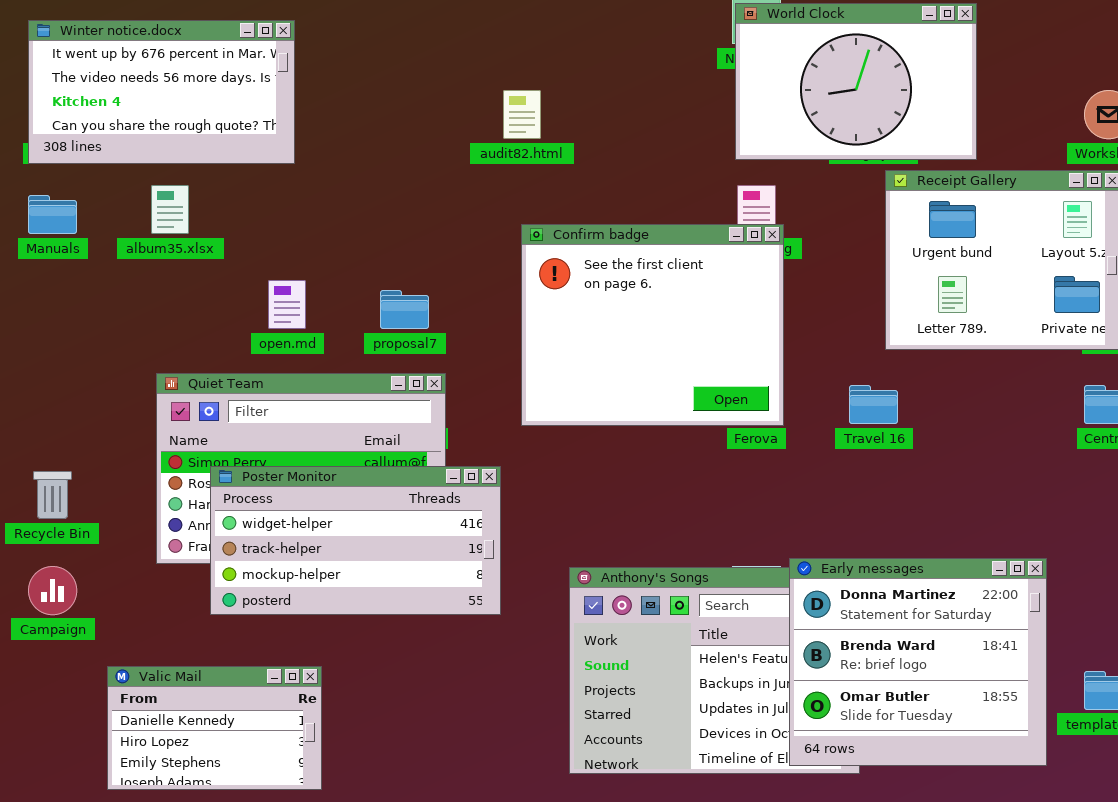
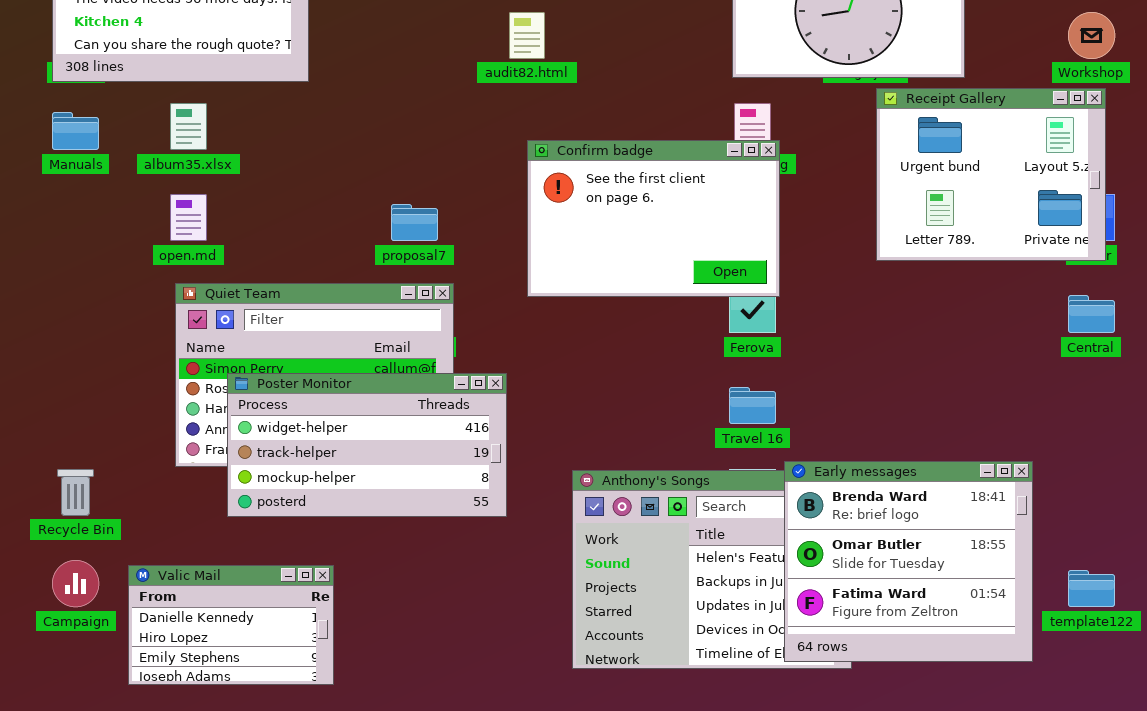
Confirm badge: [521,224,784,426] -> [527,140,780,297], resized
open.md: [268,280,306,329] -> [170,194,207,241], moved
Travel 16: [849,385,898,424] -> [729,387,776,424], moved
Recycle Bin: [33,471,72,519] -> [57,469,94,516], moved
Early messages: [789,558,1047,766] -> [784,461,1033,662], scrolled down 1 row
Campaign: [28,566,77,615] -> [52,560,99,607], moved

